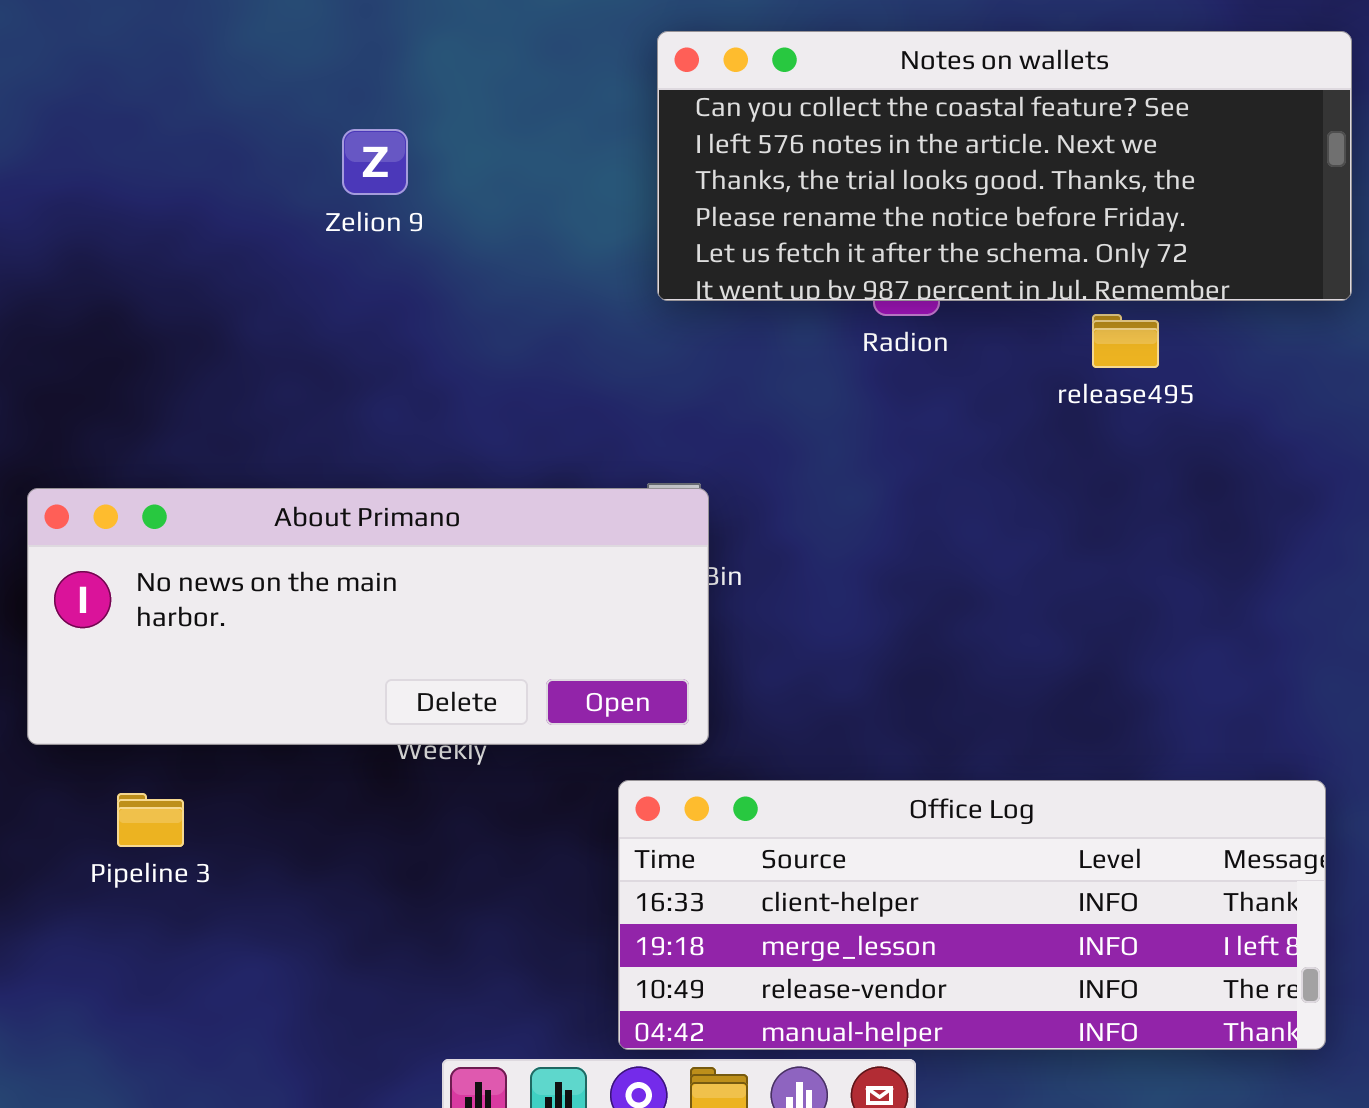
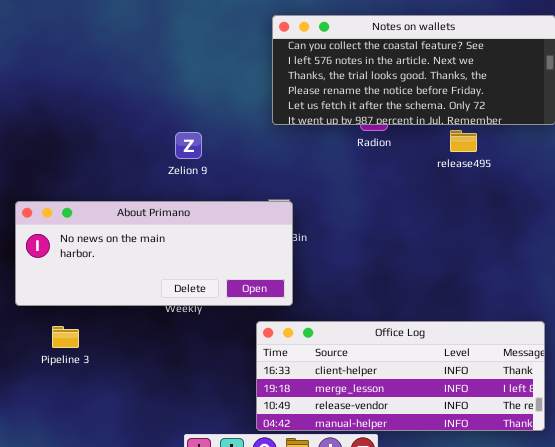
Zelion 9: [342,129,408,195] -> [175,132,202,159], moved

